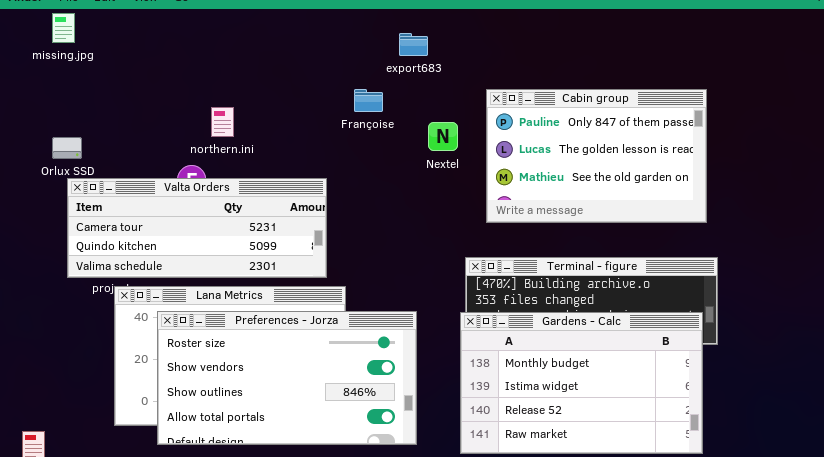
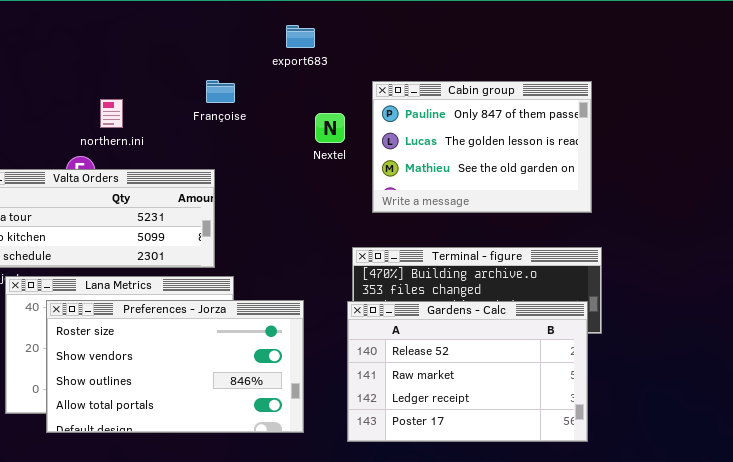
Françoise: [354,89,383,112] -> [206,80,235,103], moved
Gardens - Calc: [460,312,703,454] -> [347,301,588,442], scrolled down 2 rows

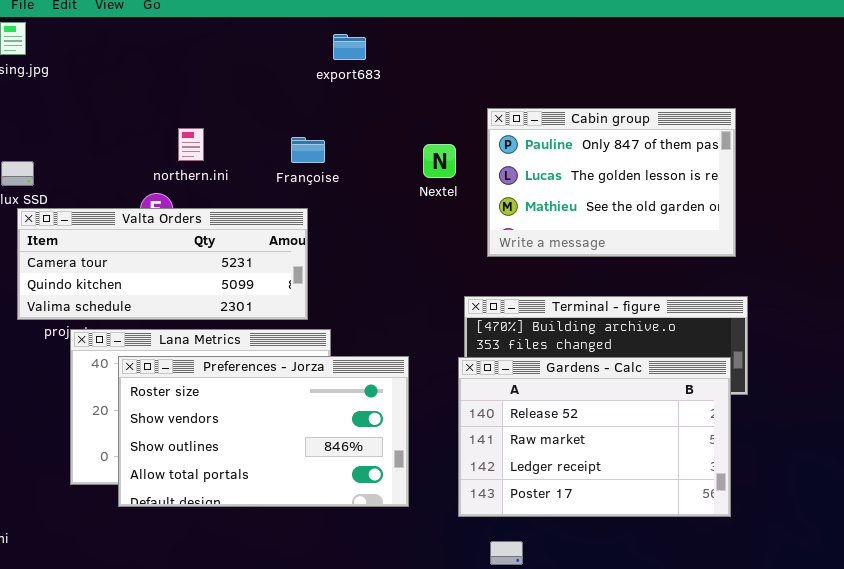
export683: [286,25,315,48] -> [333,34,366,60], moved
Françoise: [206,80,235,103] -> [291,137,325,163], moved

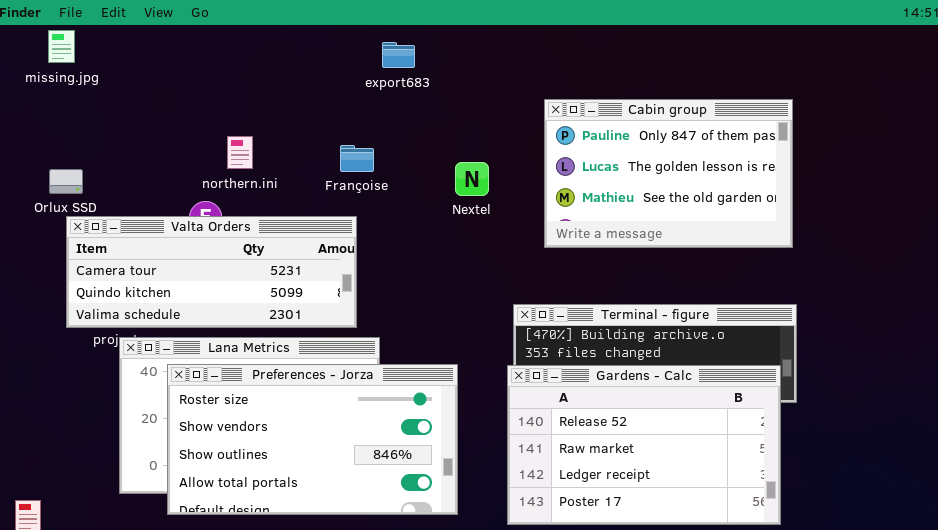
Cabin group: [487,108,736,257] -> [544,99,793,248], moved
Nextel: [423,144,456,178] -> [455,162,489,196], moved

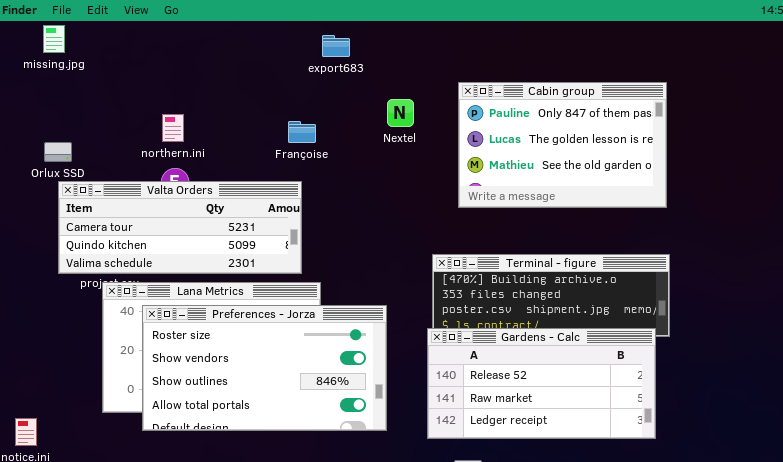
northern.ini: [227,136,253,169] -> [162,114,184,142], moved
Nextel: [455,162,489,196] -> [387,99,414,127], moved
Gardens - Calc: [507,365,781,525] -> [427,328,656,439], resized

